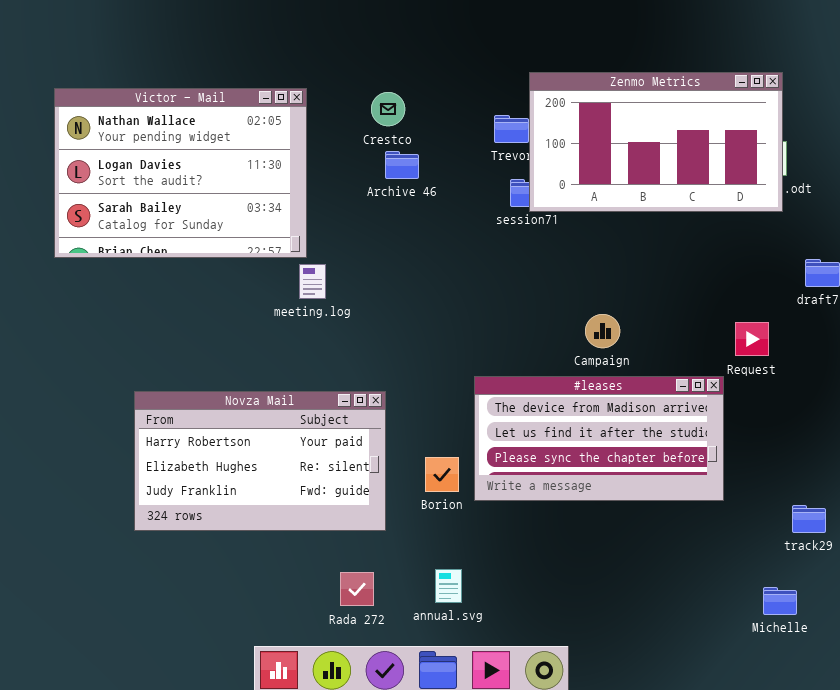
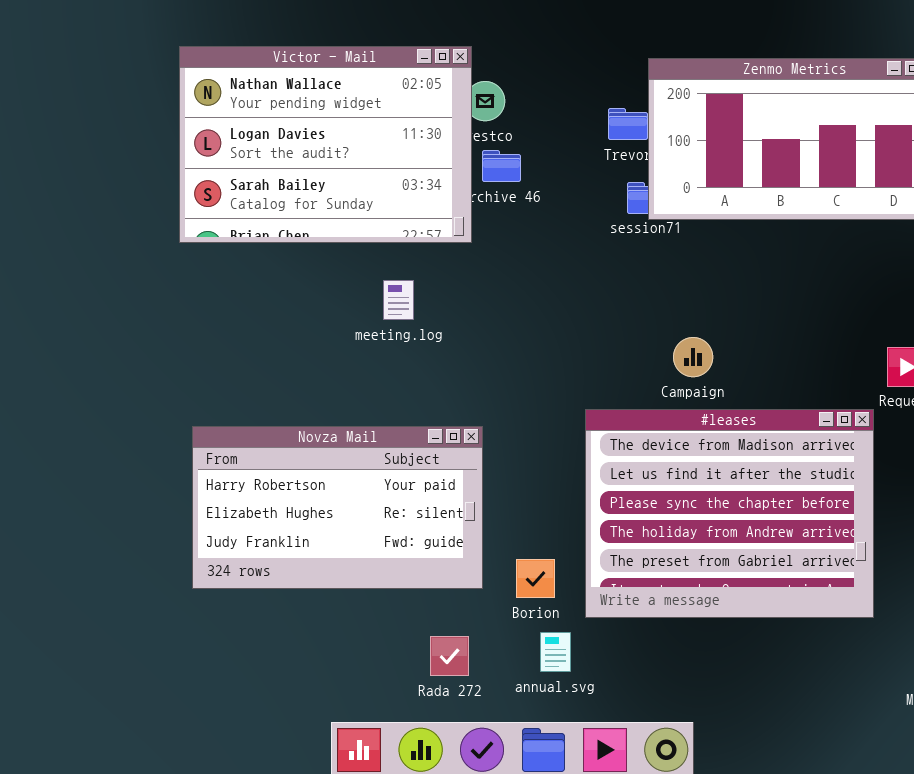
Victor - Mail: [54,88,307,258] -> [179,46,472,243], moved
Campaign: [585,314,620,348] -> [673,337,713,377], moved
#leases: [474,376,724,501] -> [585,409,874,618], resized
Borion: [425,457,459,492] -> [516,559,555,598], moved

